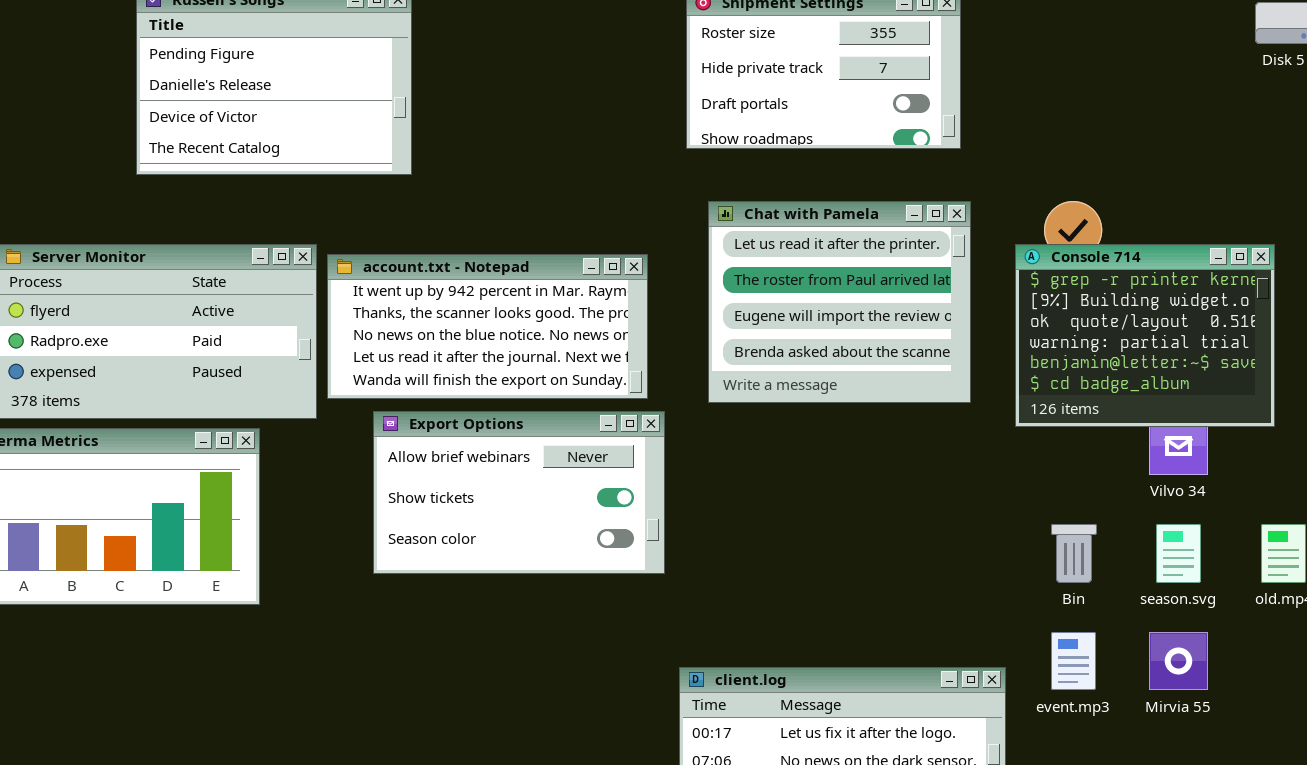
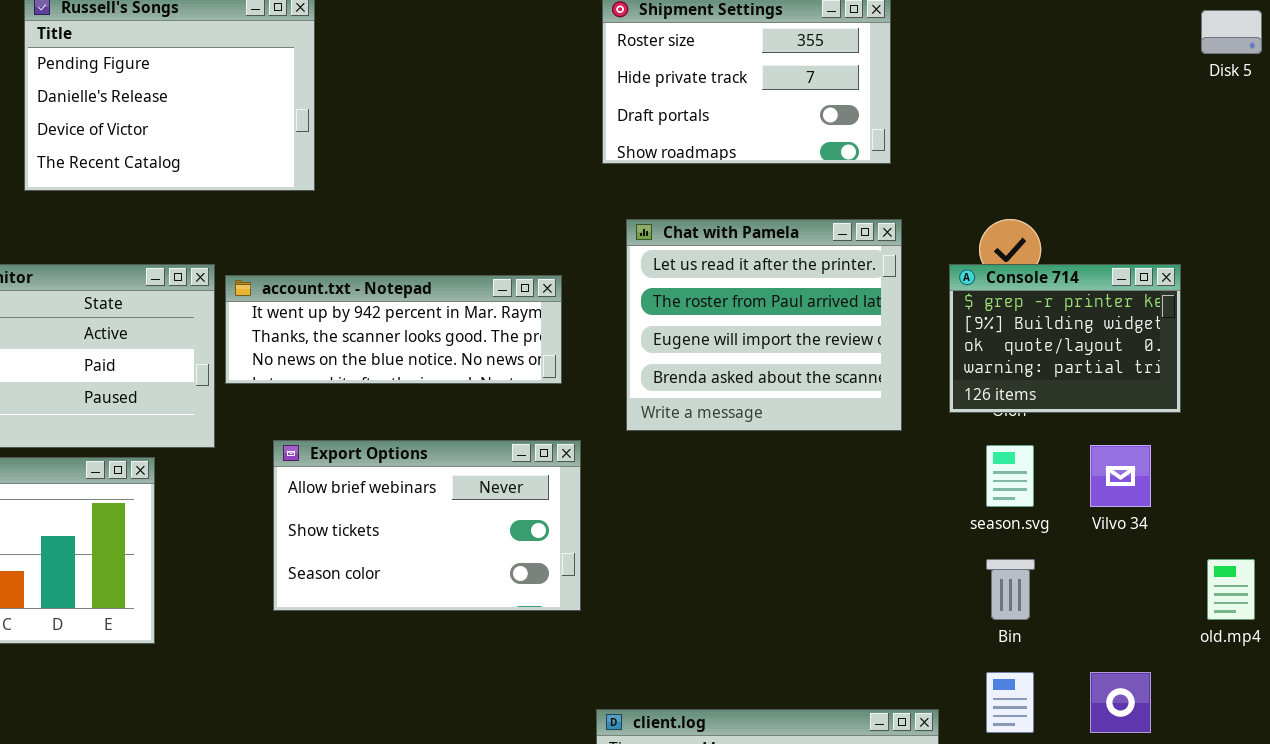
Console 714: [1015,244,1275,427] -> [949,264,1181,413], resized
account.txt - Notepad: [327,254,648,399] -> [225,275,562,384], resized
season.svg: [1156,524,1201,583] -> [986,445,1034,507], moved

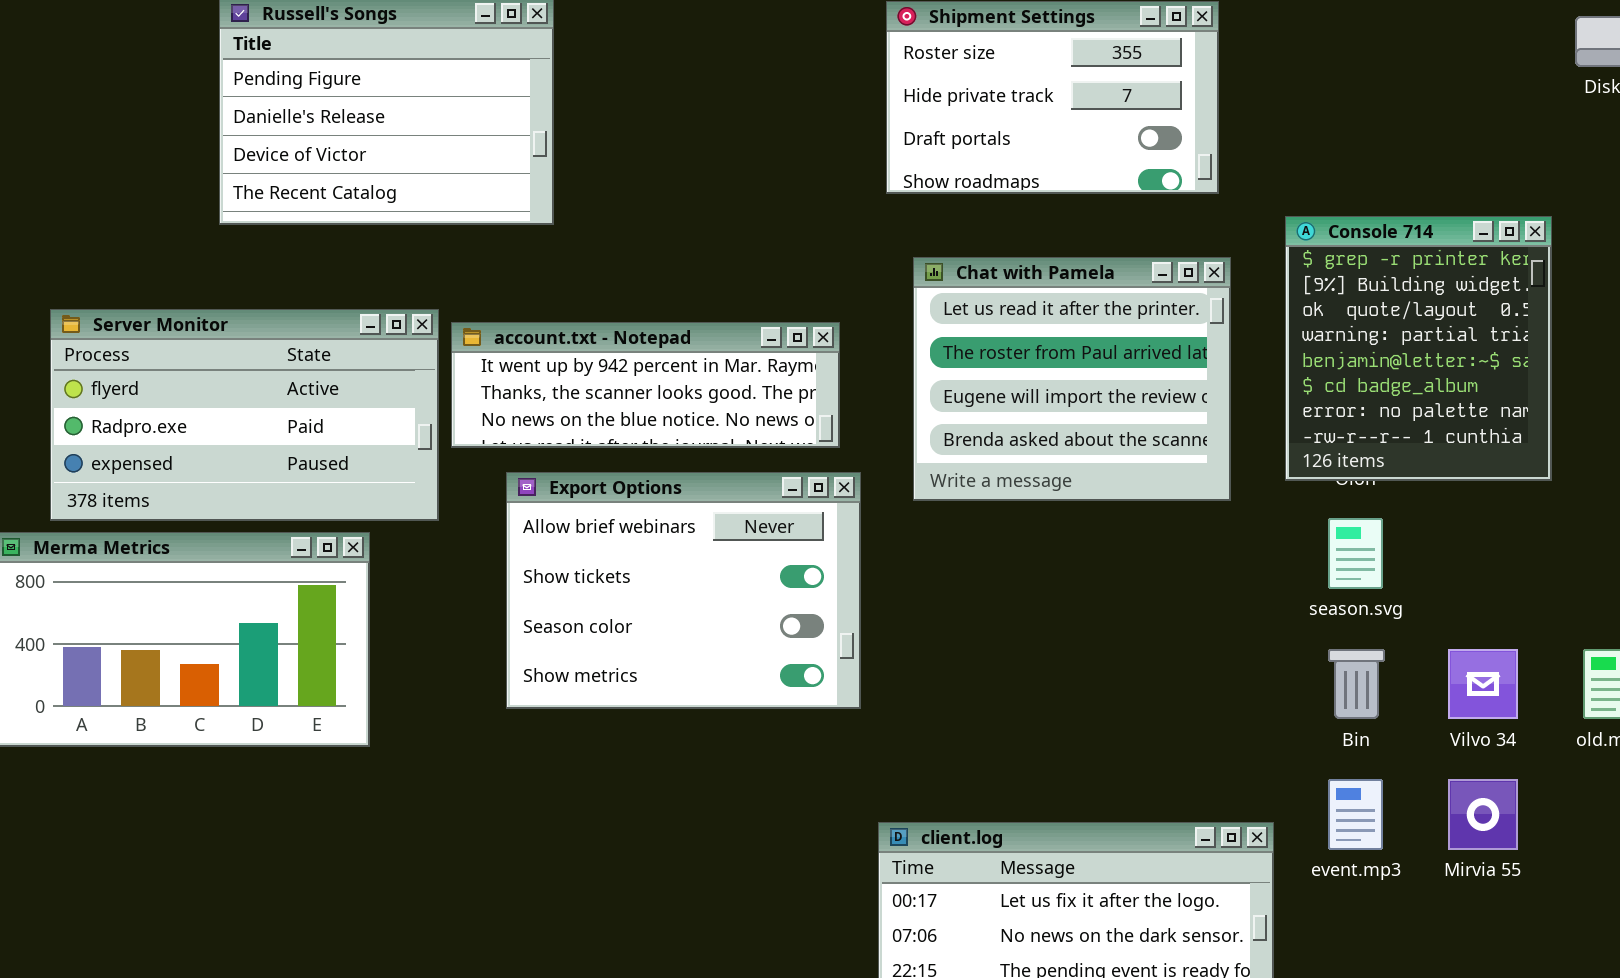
Console 714: [949,264,1181,413] -> [1285,216,1552,481], resized
Export Options: [273,440,581,611] -> [506,472,861,709], resized
Vilvo 34: [1090,445,1151,507] -> [1448,649,1518,719], moved

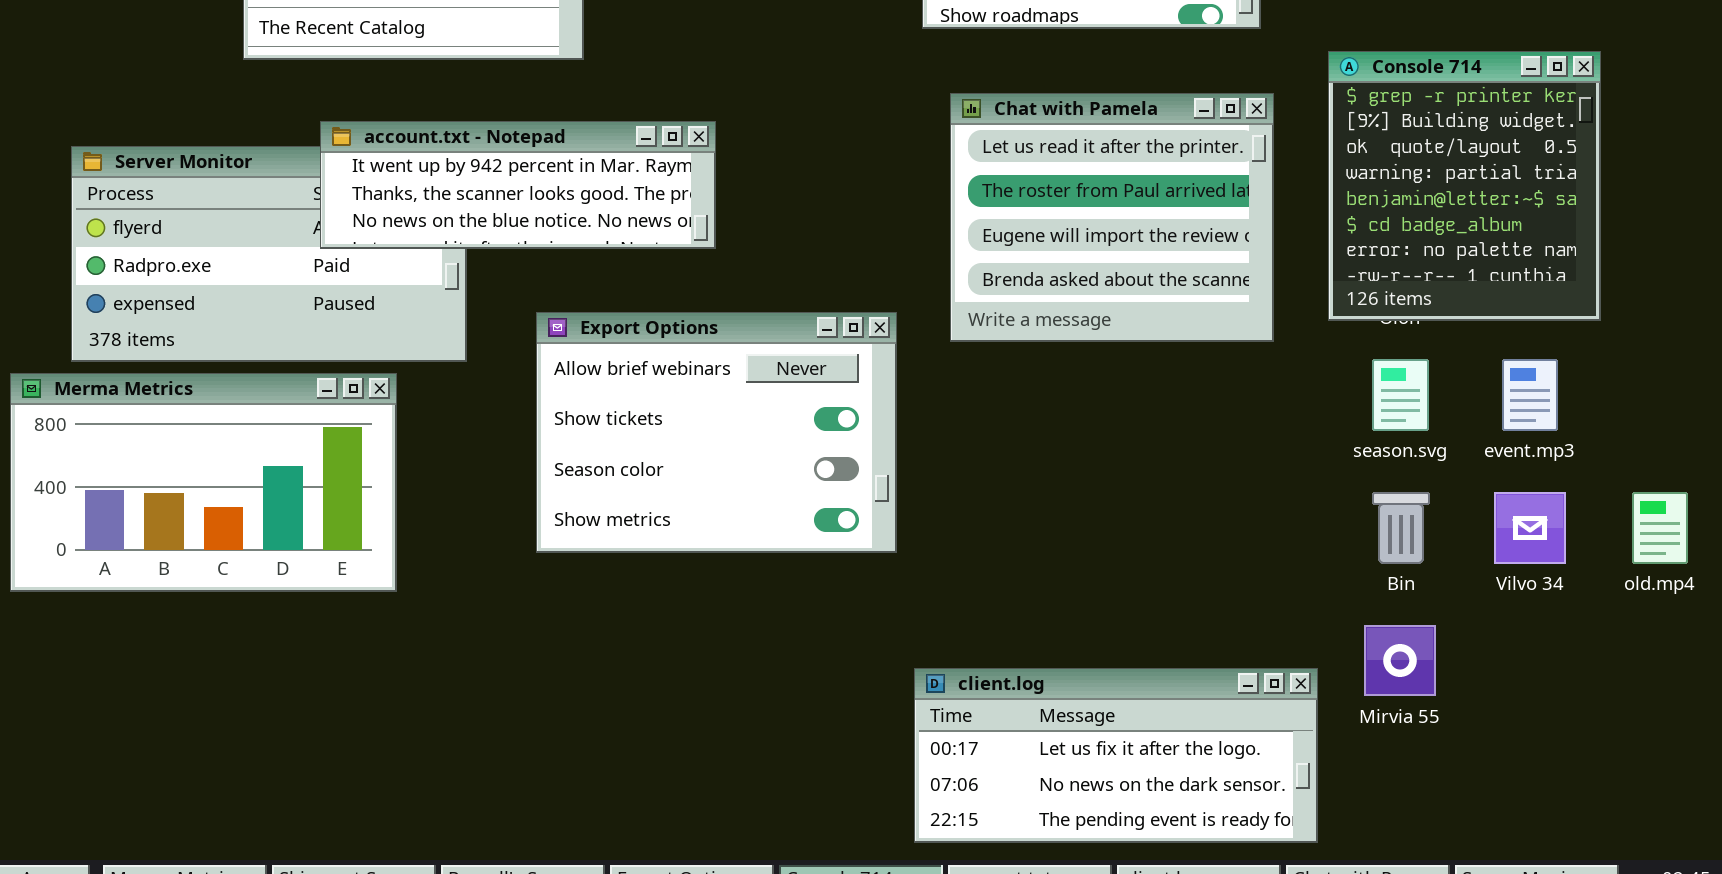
account.txt - Notepad: [451,322,840,448] -> [320,121,716,249], moved
event.mp3: [1328,779,1383,850] -> [1502,359,1558,431], moved
Mirvia 55: [1448,779,1518,850] -> [1364,625,1436,696], moved

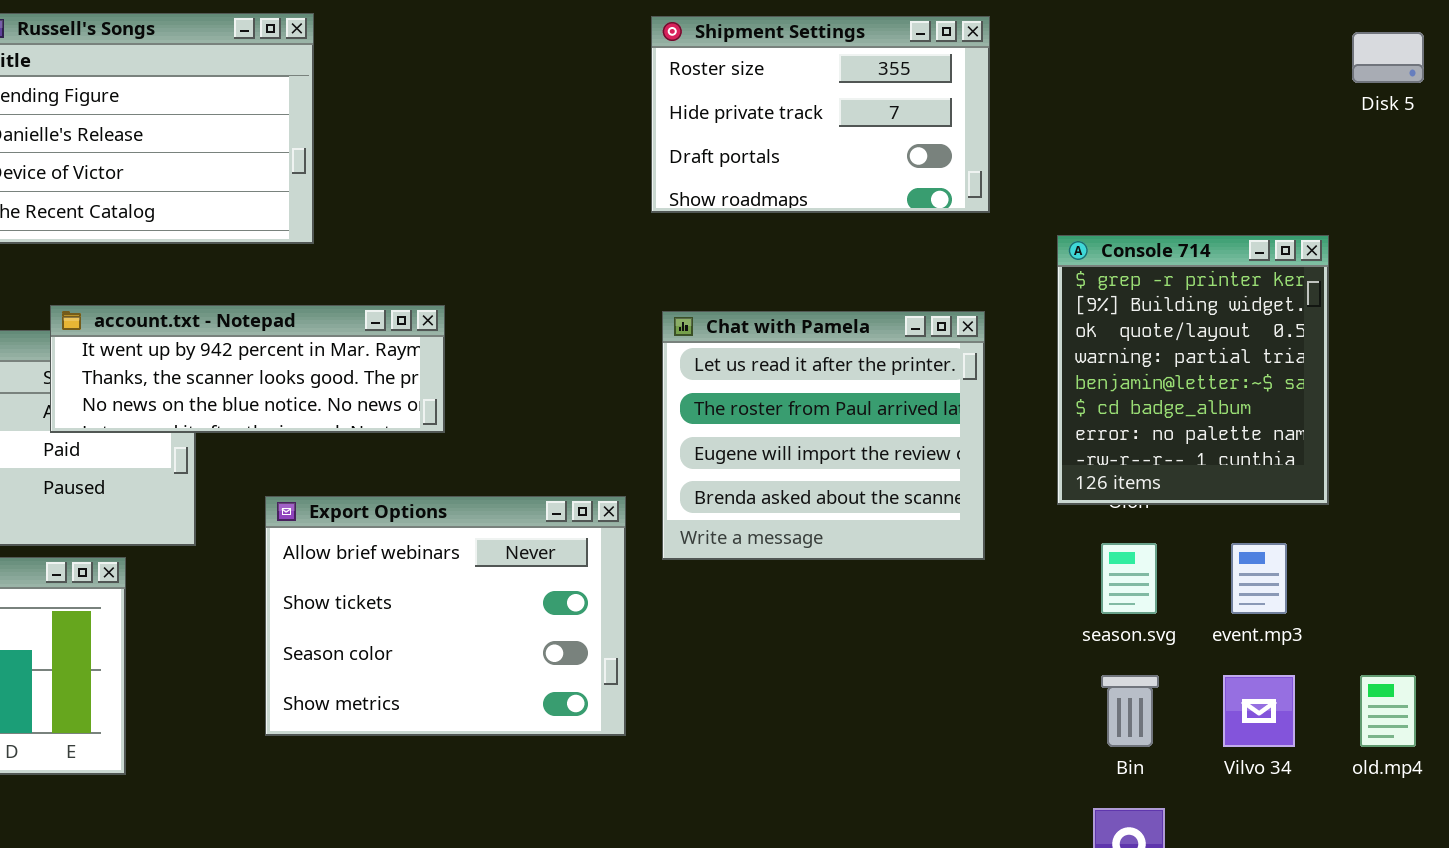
Chat with Pamela: [950,93,1274,342] -> [662,311,985,560], moved

